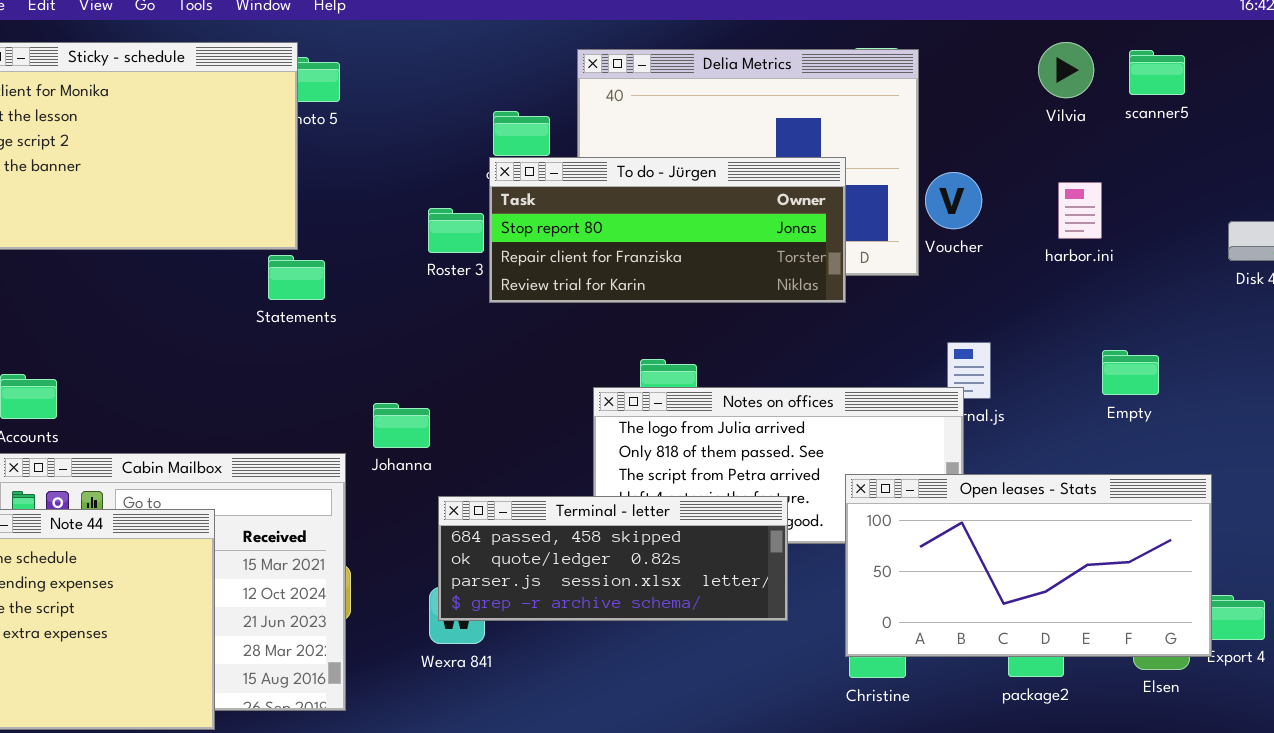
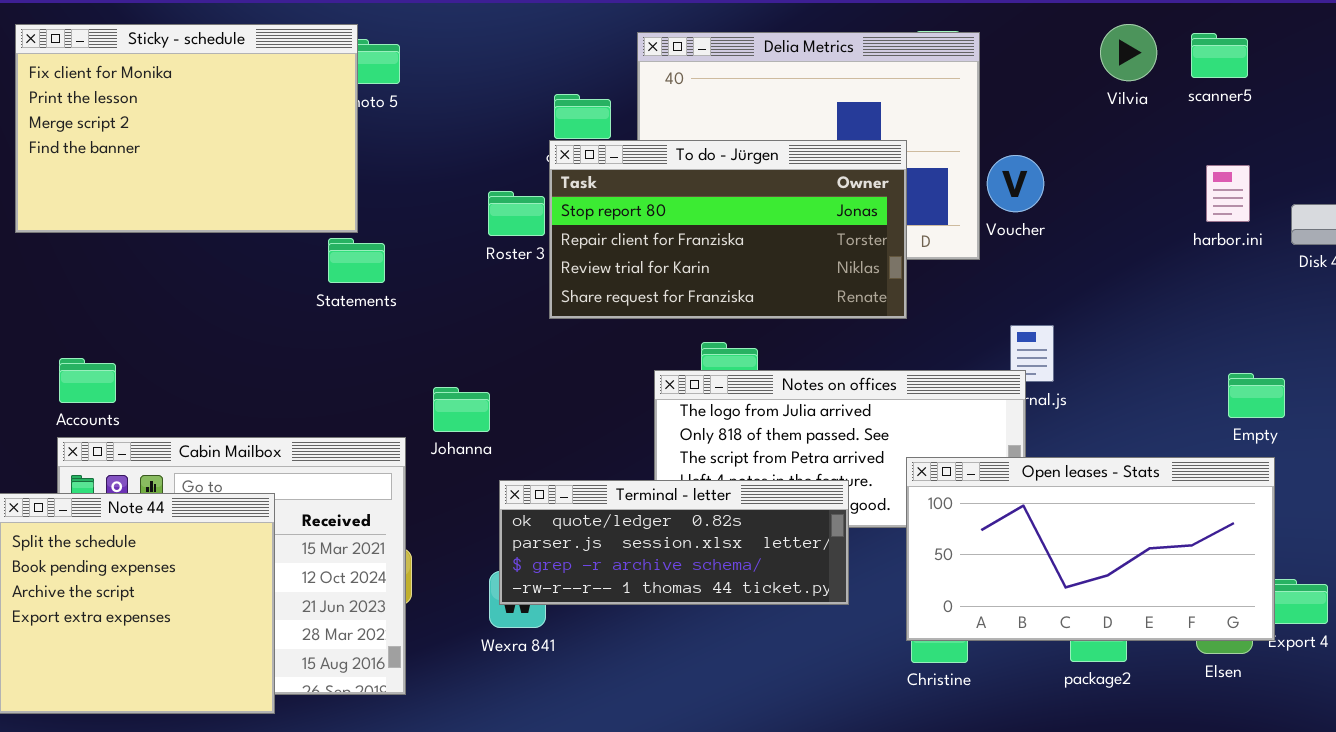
To do - Jürgen: [489,157,846,303] -> [549,140,907,319], resized
harbor.ini: [1058,182,1102,239] -> [1206,165,1250,222], moved
Empty: [1102,350,1159,395] -> [1228,373,1285,418], moved
Terminal - letter: [438,496,788,621] -> [499,480,849,605], scrolled down 1 row

